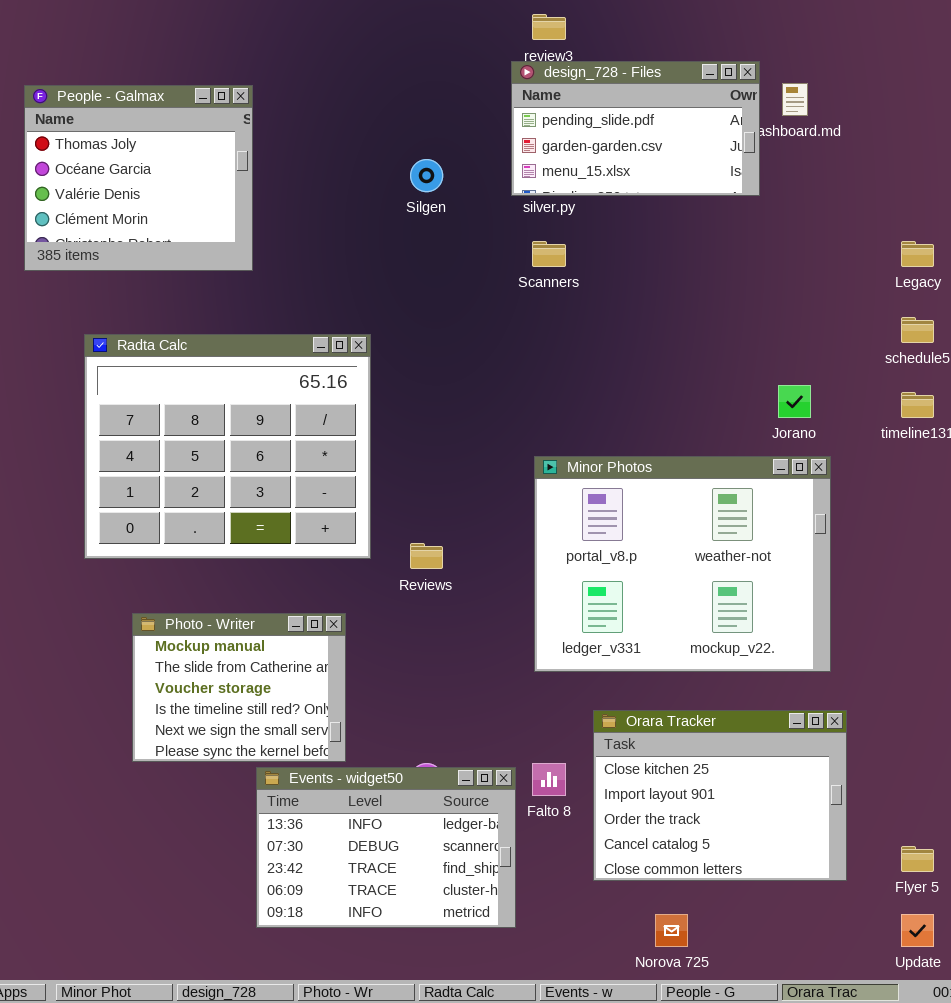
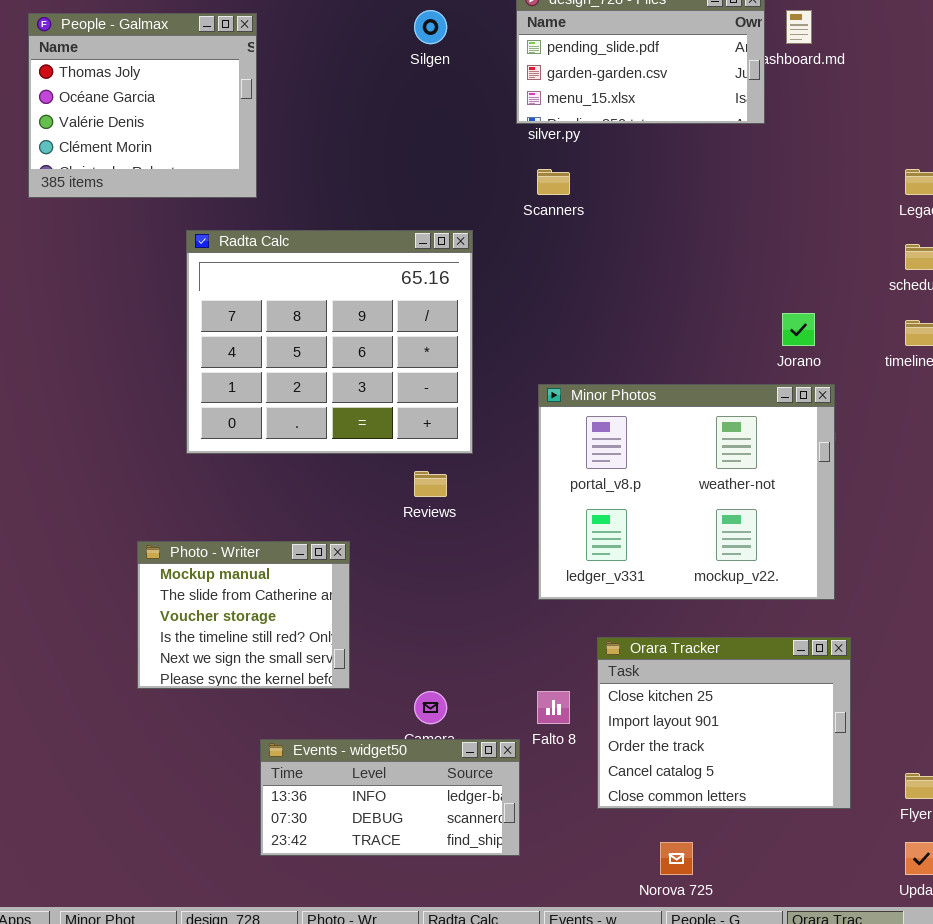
Silgen: [410,159,443,192] -> [414,10,447,44], moved
Radta Calc: [84,334,371,559] -> [186,230,473,454], moved
Events - widget50: [256,767,516,928] -> [260,739,520,856], resized

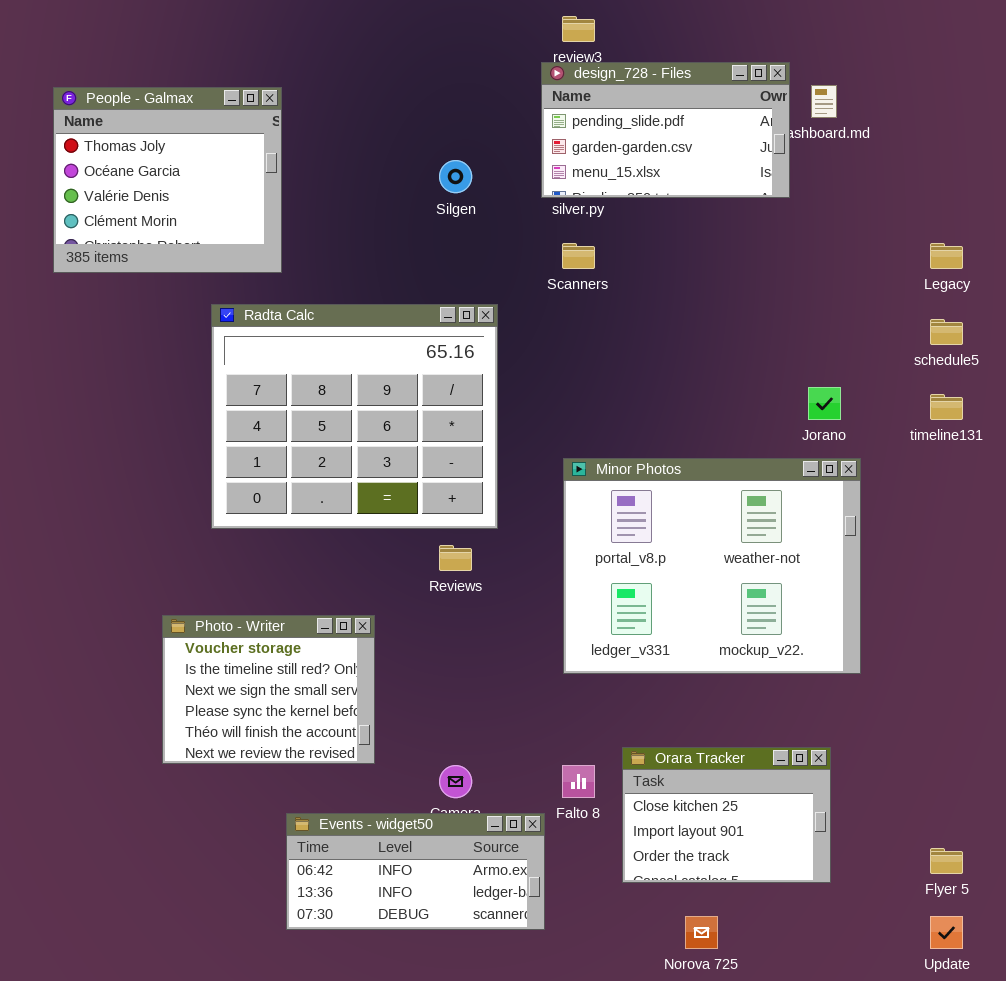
Silgen: [414,10,447,44] -> [439,160,472,193], moved
Photo - Writer: [137,541,350,689] -> [162,615,375,764], scrolled down 2 rows
Orara Tracker: [597,637,851,809] -> [622,747,831,883], resized
Events - widget50: [260,739,520,856] -> [286,813,545,930], scrolled up 1 row

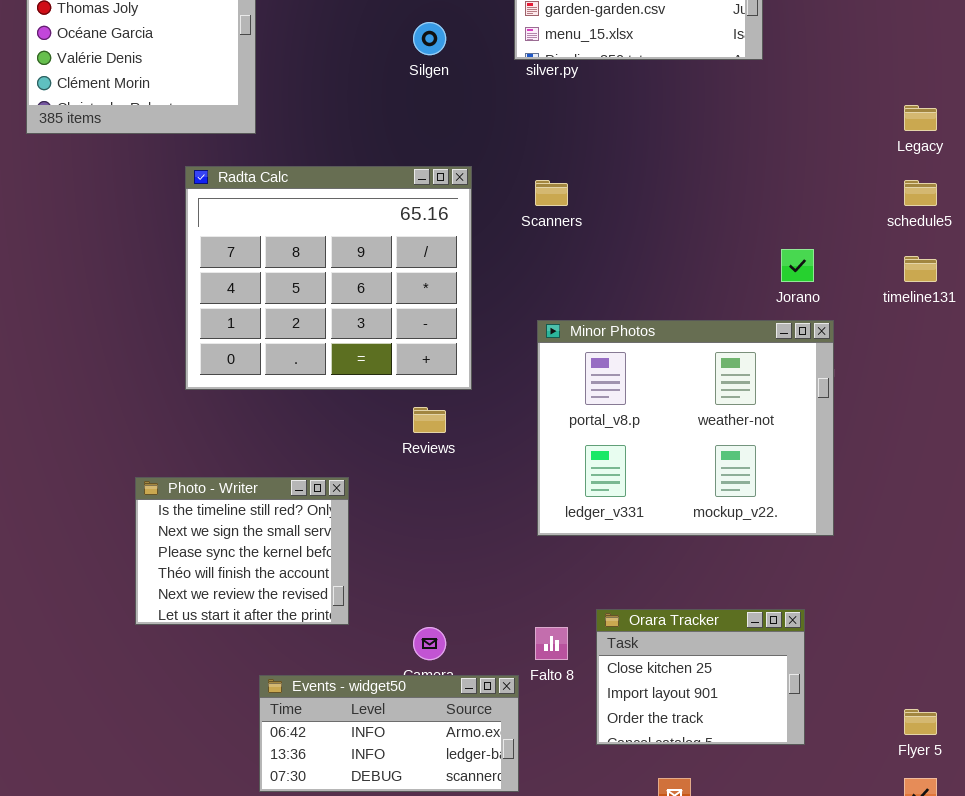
Scanners: [562,243,595,269] -> [535,180,568,206], moved
Photo - Writer: [162,615,375,764] -> [135,477,349,625], scrolled down 1 row

